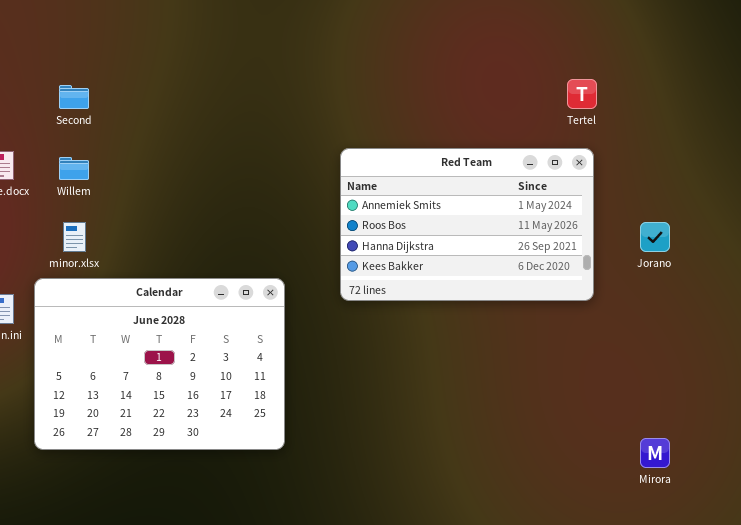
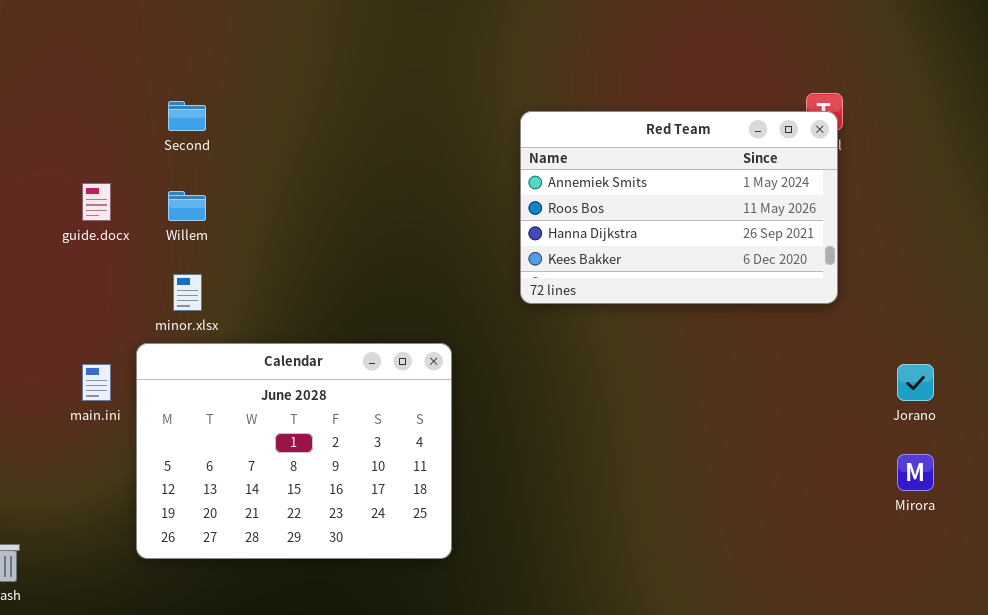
Red Team: [340,148,594,301] -> [520,111,838,304], moved
Jorano: [640,222,670,252] -> [897,364,934,401], moved
Mirora: [640,438,670,468] -> [897,454,934,491], moved

